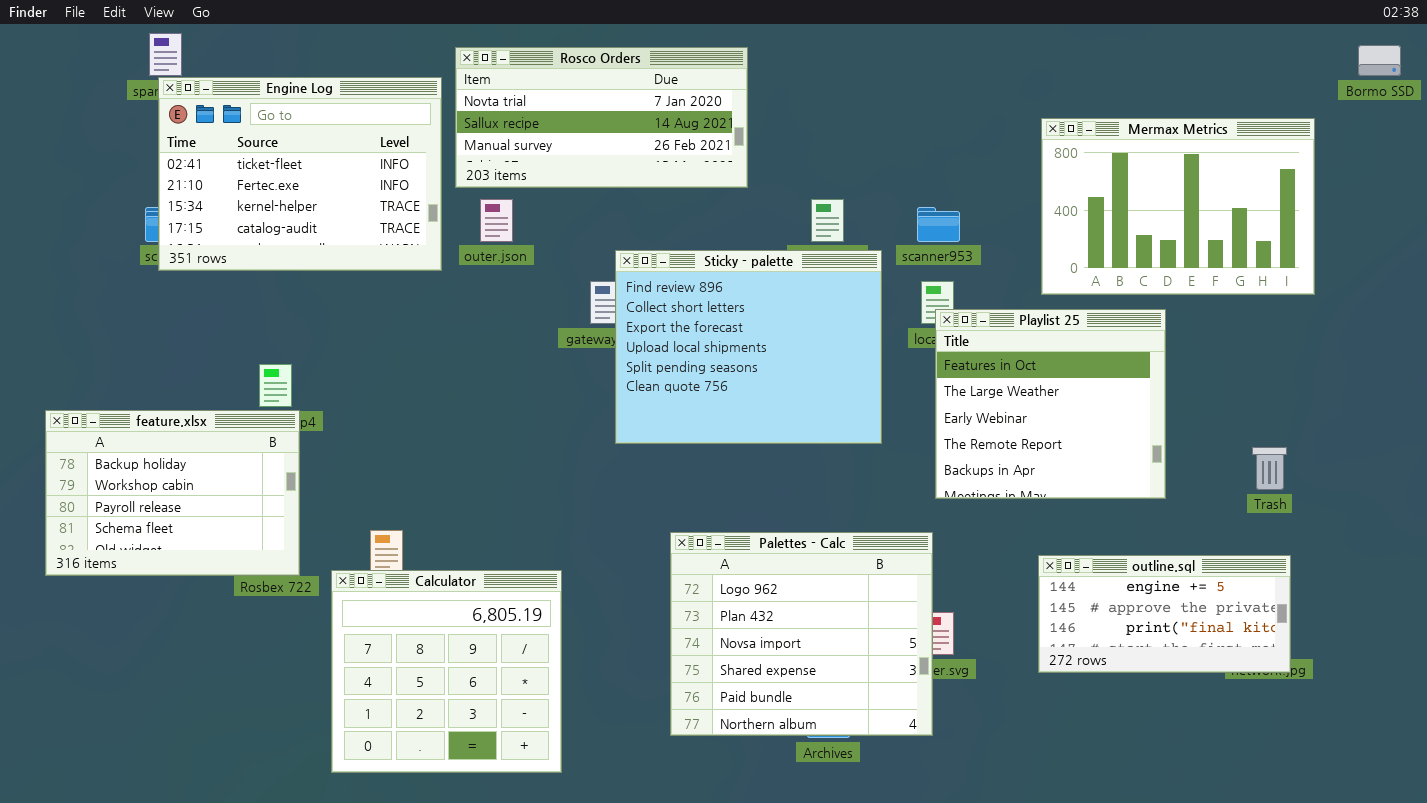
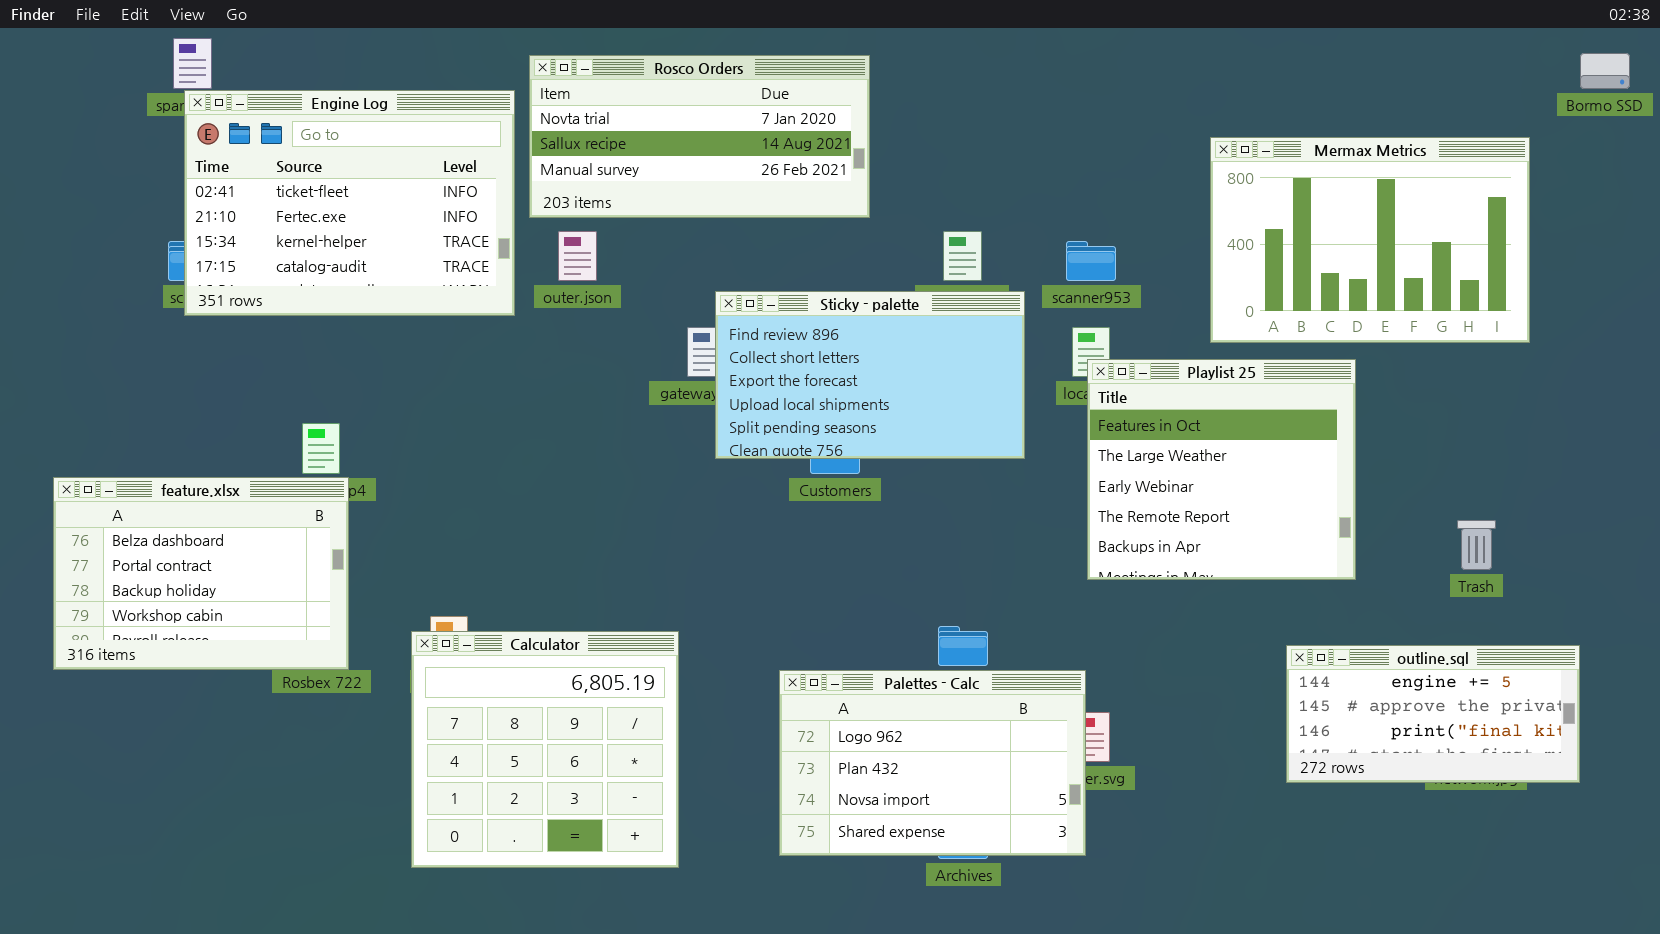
Sticky - palette: [615,250,882,444] -> [715,291,1025,459], resized
feature.xlsx: [45,410,300,576] -> [53,477,349,670], scrolled up 2 rows
Palettes - Calc: [670,532,933,736] -> [779,670,1086,856], resized
outline.sql: [1038,555,1291,673] -> [1286,645,1580,783], moved
Calculator: [331,570,562,773] -> [411,631,679,868], moved

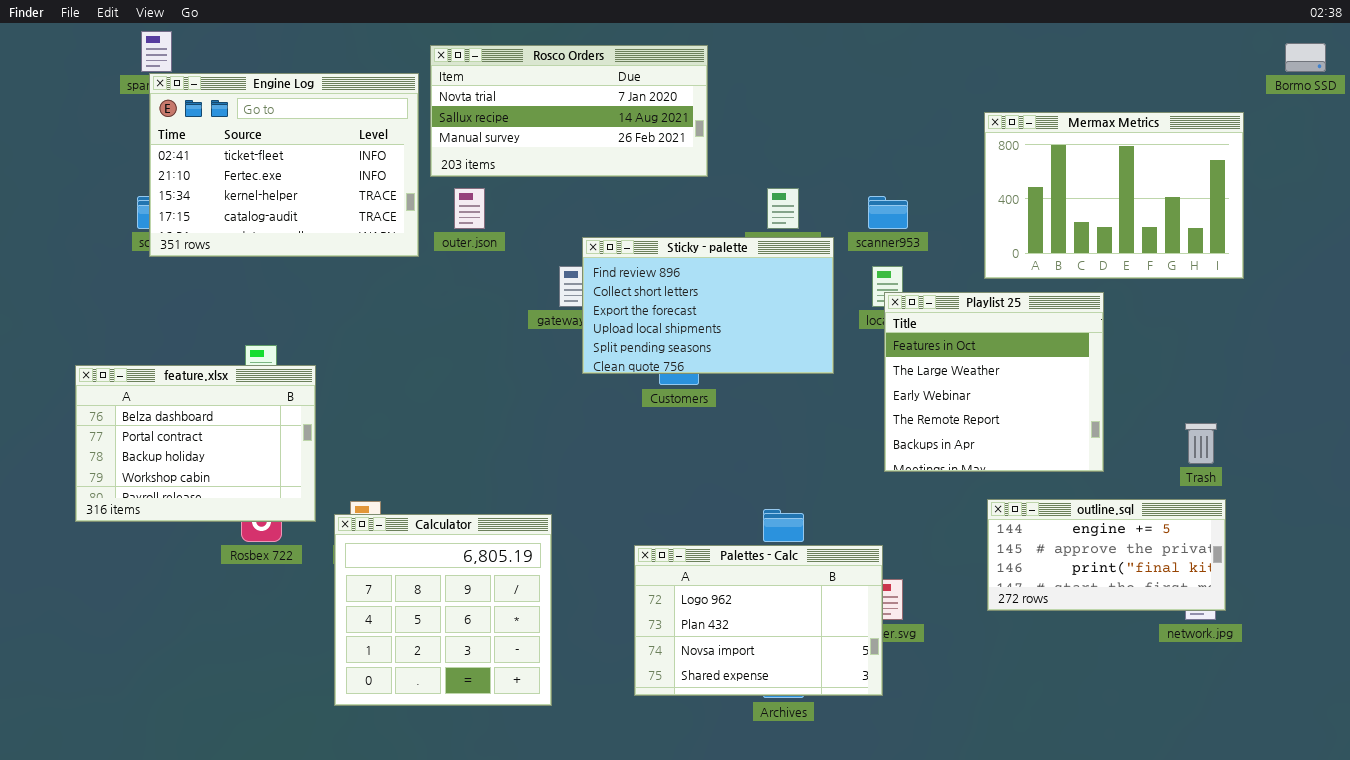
feature.xlsx: [53,477,349,670] -> [75,365,316,522], moved
outline.sql: [1286,645,1580,783] -> [987,499,1226,611], moved

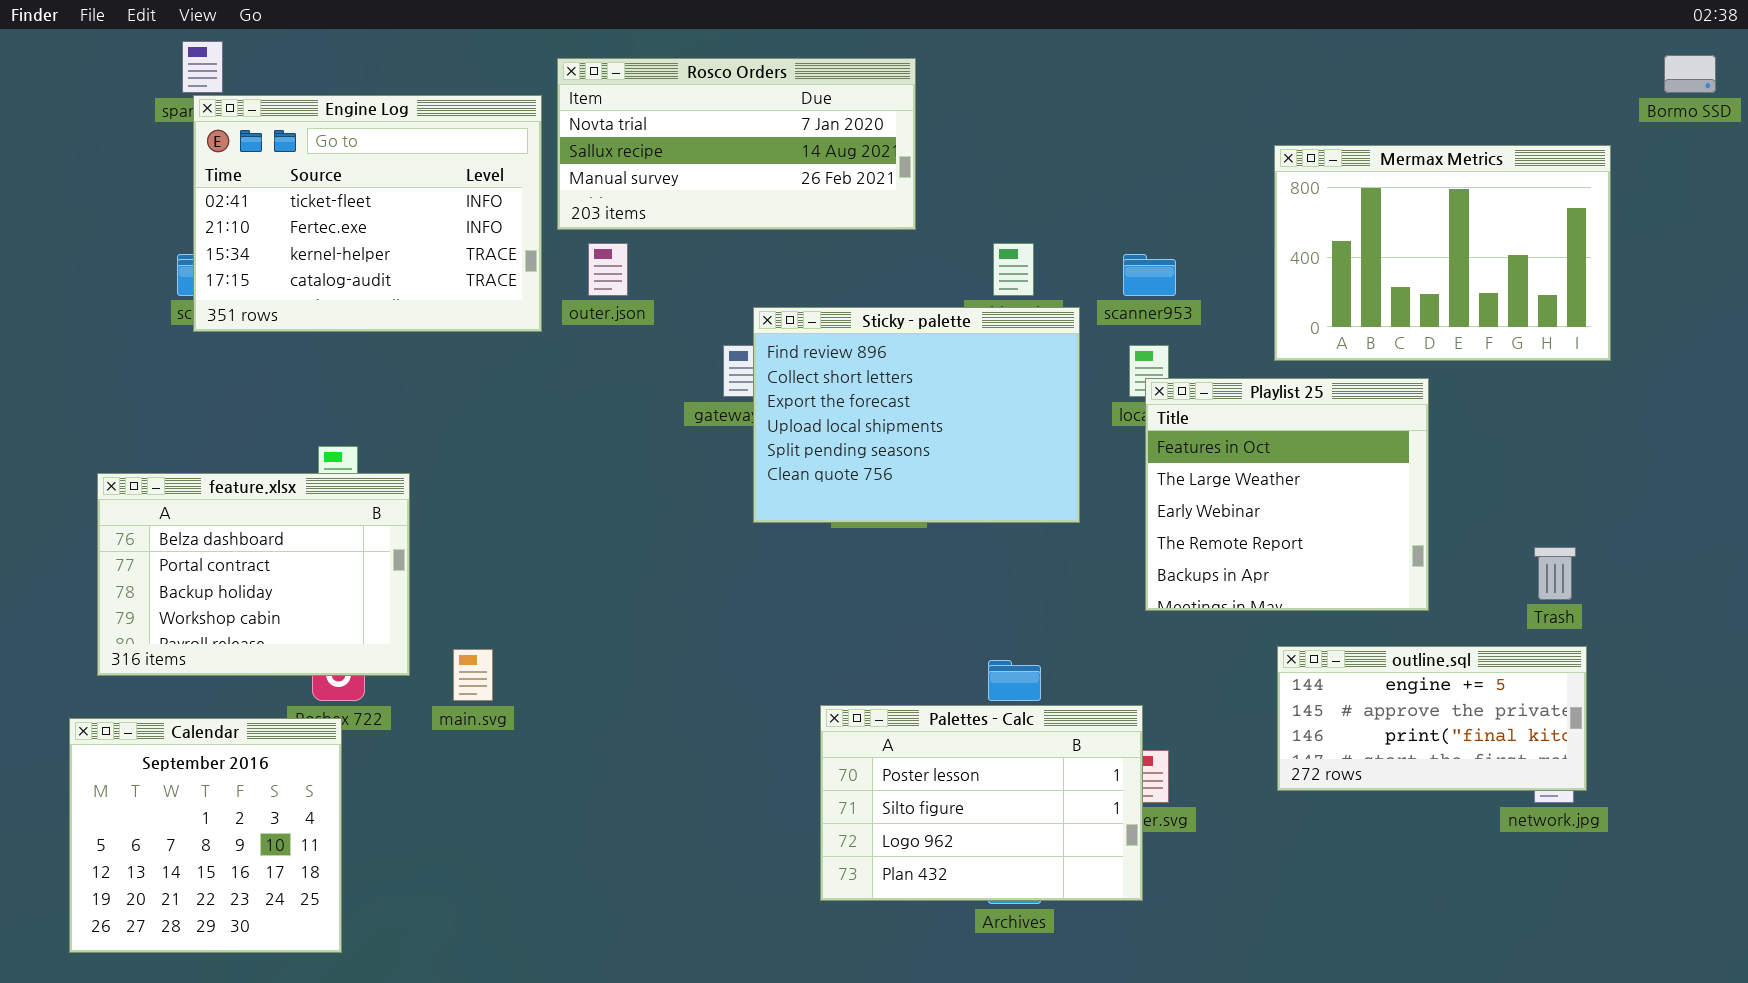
Sticky - palette: [582,237,834,374] -> [753,307,1080,523], resized
Calculator: [334,514,552,706] -> none, closed
Palettes - Calc: [634,545,883,696] -> [820,705,1143,901], scrolled up 2 rows
Calendar: none -> [69,718,342,953], opened

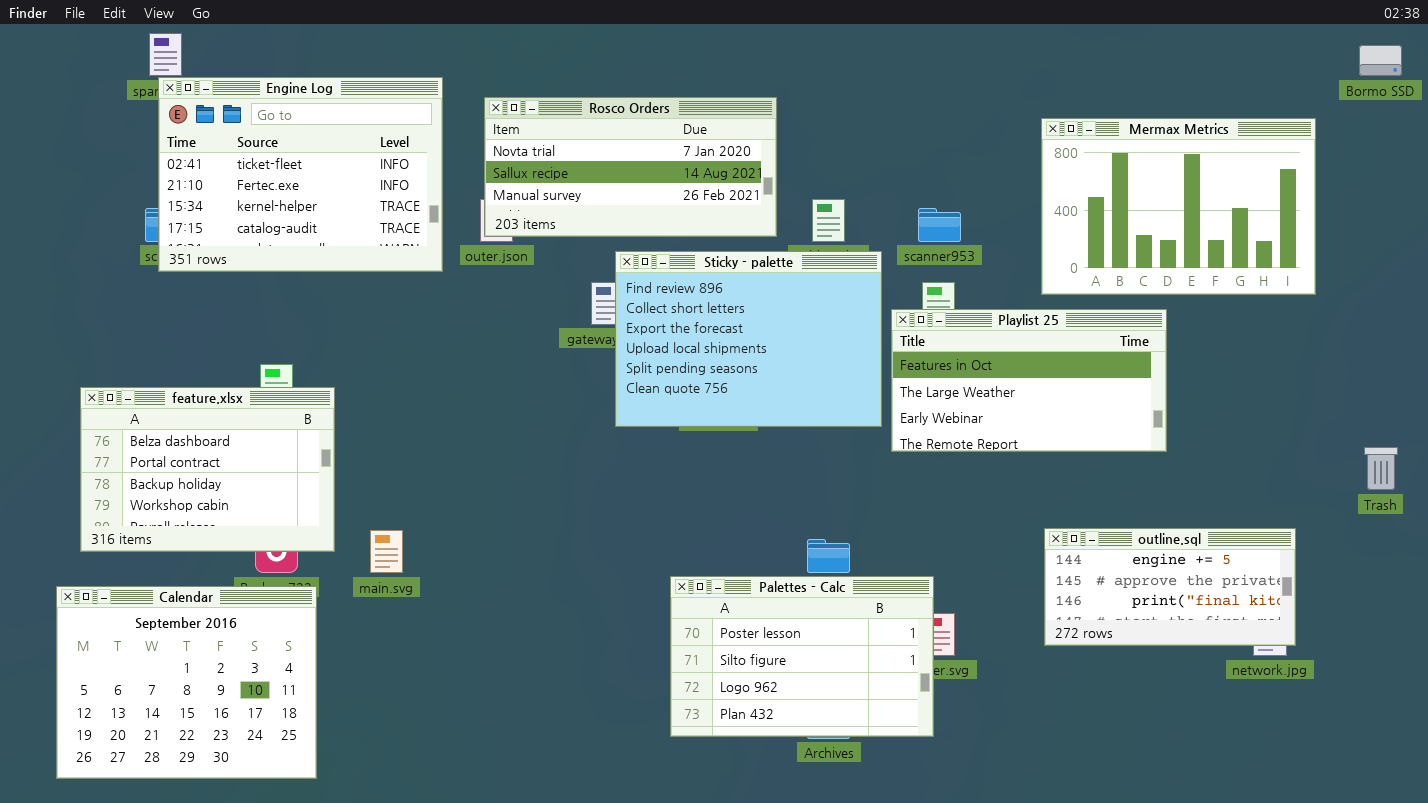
Rosco Orders: [557,58,916,230] -> [484,97,777,237], moved
Playlist 25: [1145,378,1429,611] -> [891,309,1167,452], resized
Trash: [1534,547,1576,600] -> [1364,447,1398,490], moved
Calendar: [69,718,342,953] -> [56,586,317,779], resized

